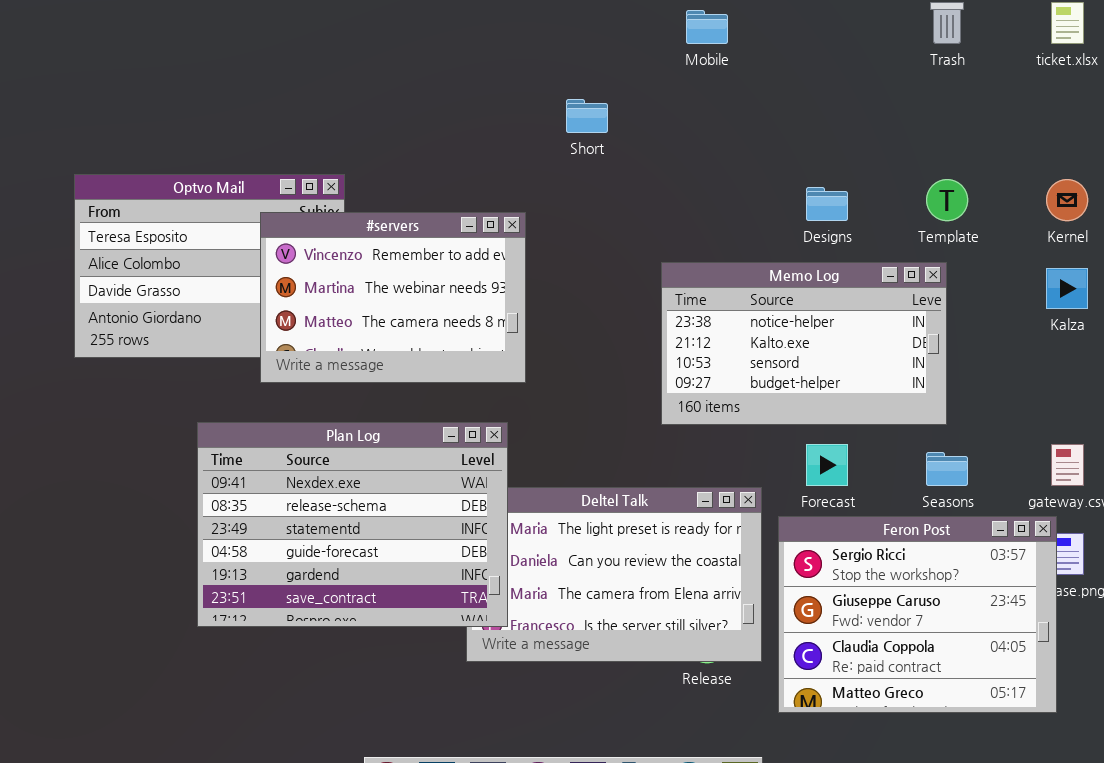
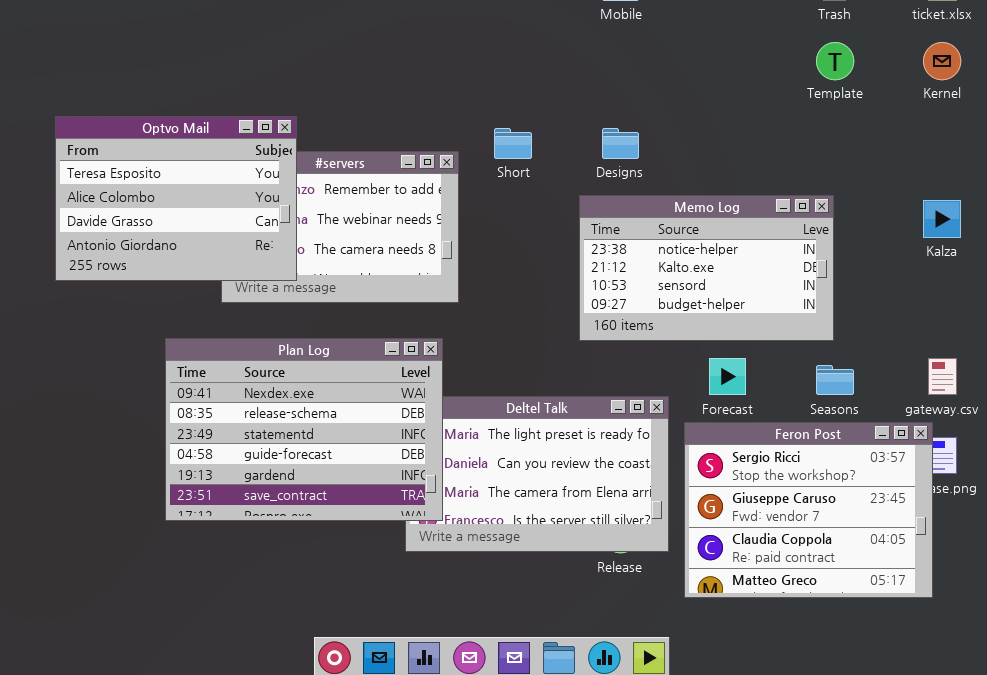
Short: [566,99,608,133] -> [494,128,532,159], moved
Optvo Mail: [74,174,345,358] -> [55,116,297,281], raised
Template: [926,179,968,221] -> [816,42,854,80], moved
Kernel: [1046,179,1088,221] -> [923,42,961,80], moved
Designs: [806,187,848,221] -> [602,128,639,159], moved

